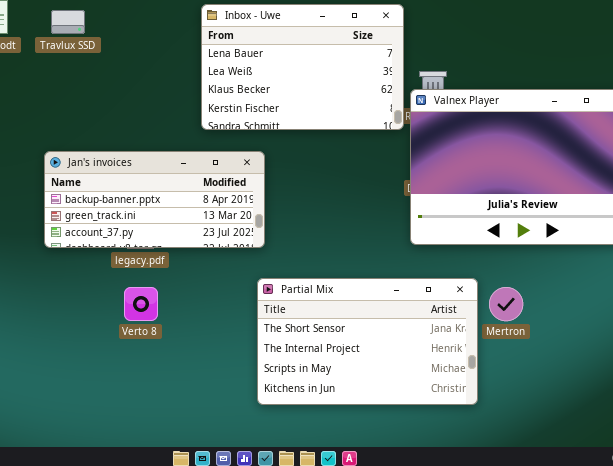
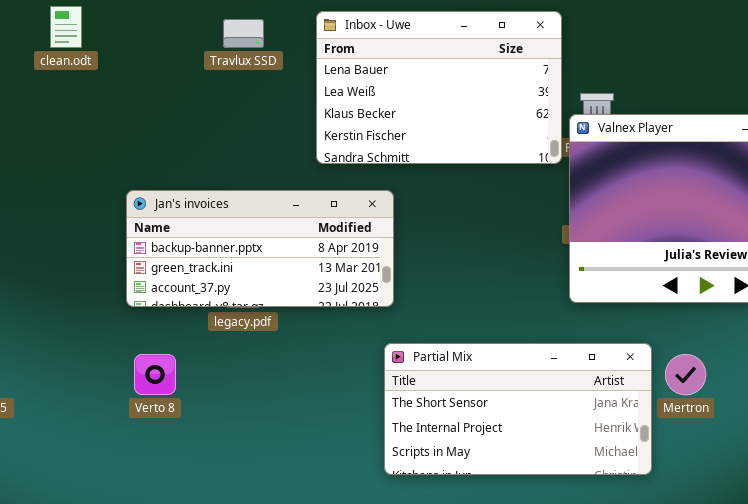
Travlux SSD: [51,10,85,34] -> [223,19,264,48], moved
Partial Mix: [257,278,478,405] -> [384,343,652,475], resized
Verto 8: [124,287,158,321] -> [134,354,176,395], moved

